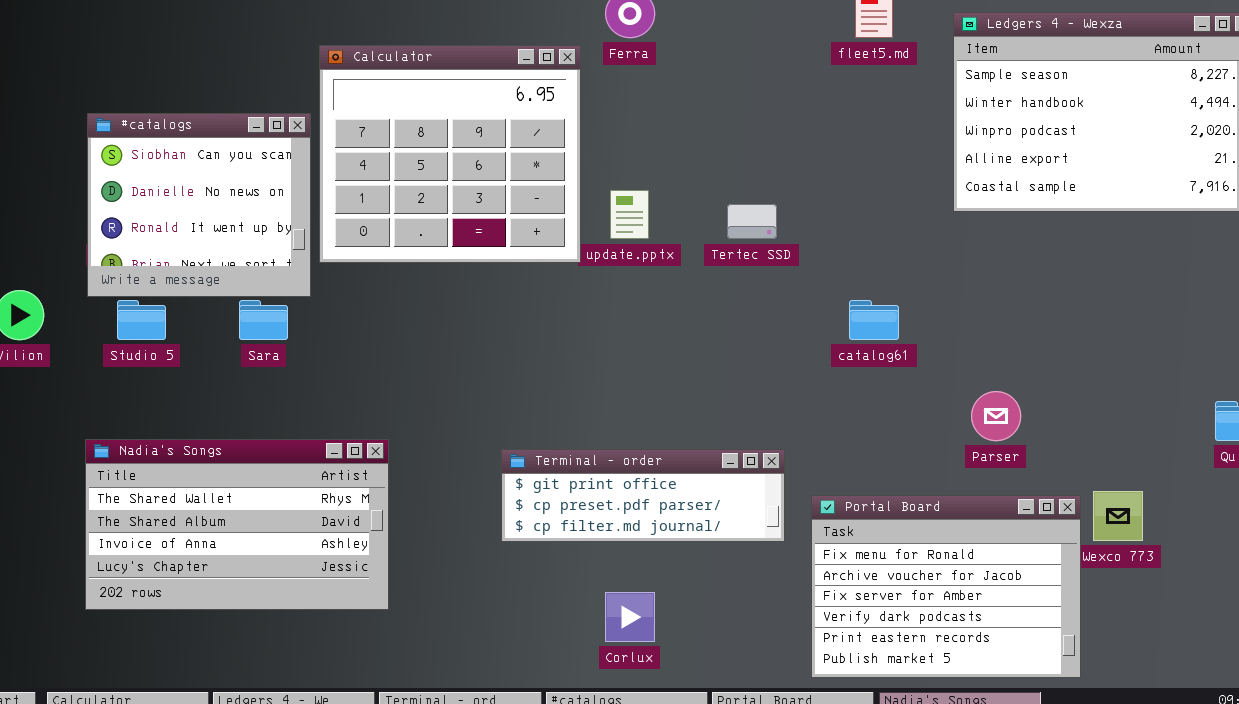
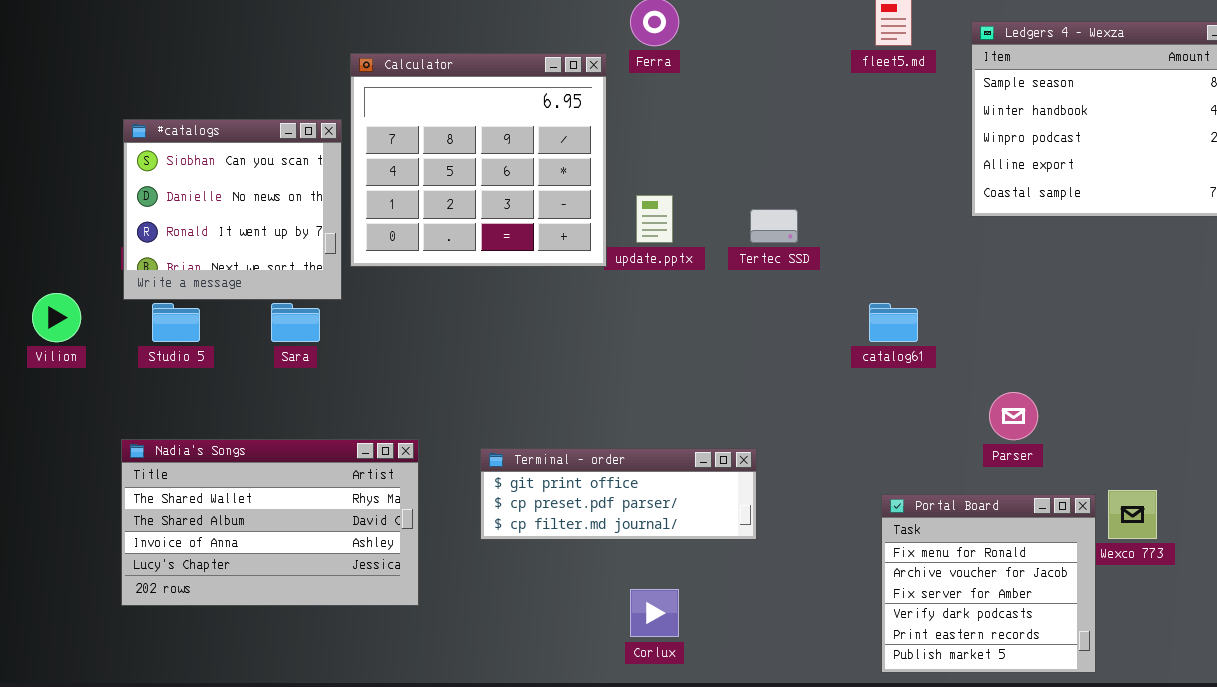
Terminal - order: [501,449,785,542] -> [480,448,757,540], moved
Portal Board: [811,495,1081,678] -> [881,494,1096,673], resized

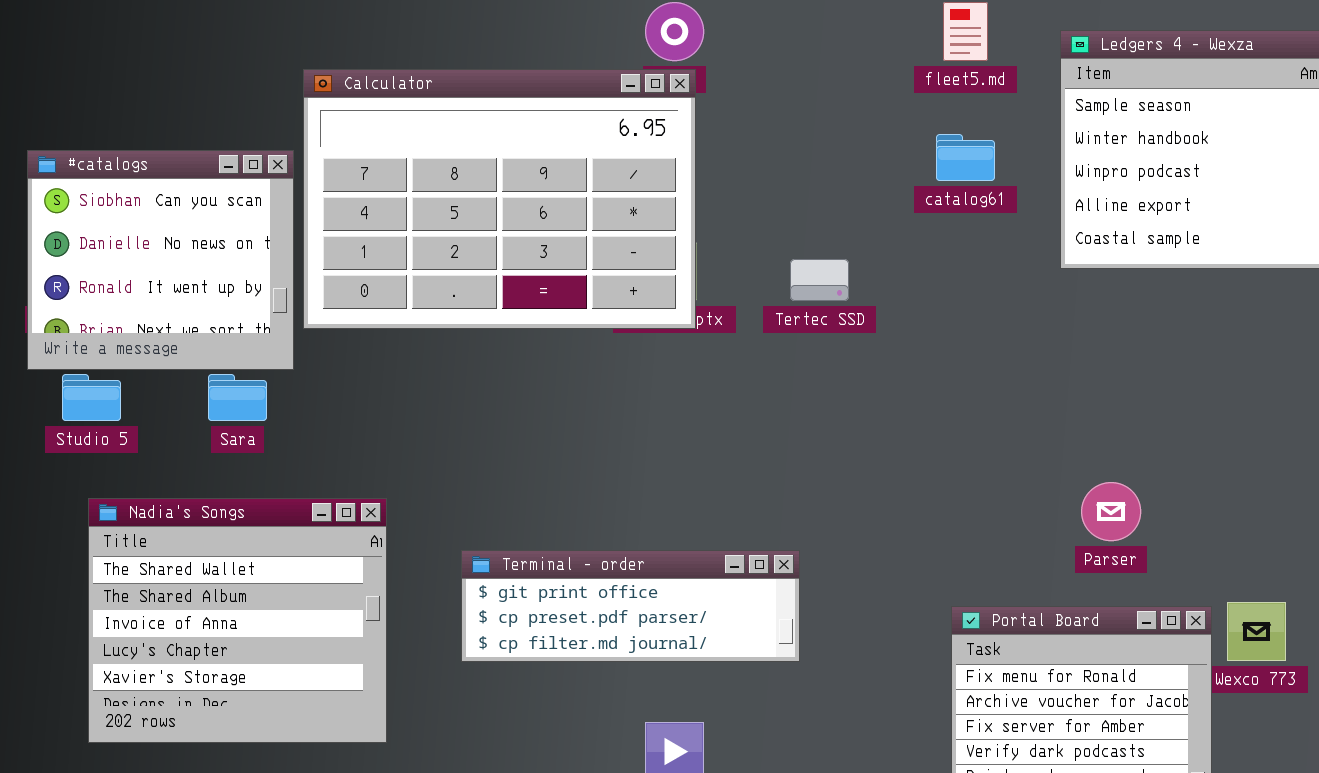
Calculator: [350,53,607,267] -> [303,69,696,329], resized
catalog61: [869,303,918,342] -> [936,134,995,181], moved
Nadia's Songs: [121,439,419,606] -> [88,498,387,743], resized

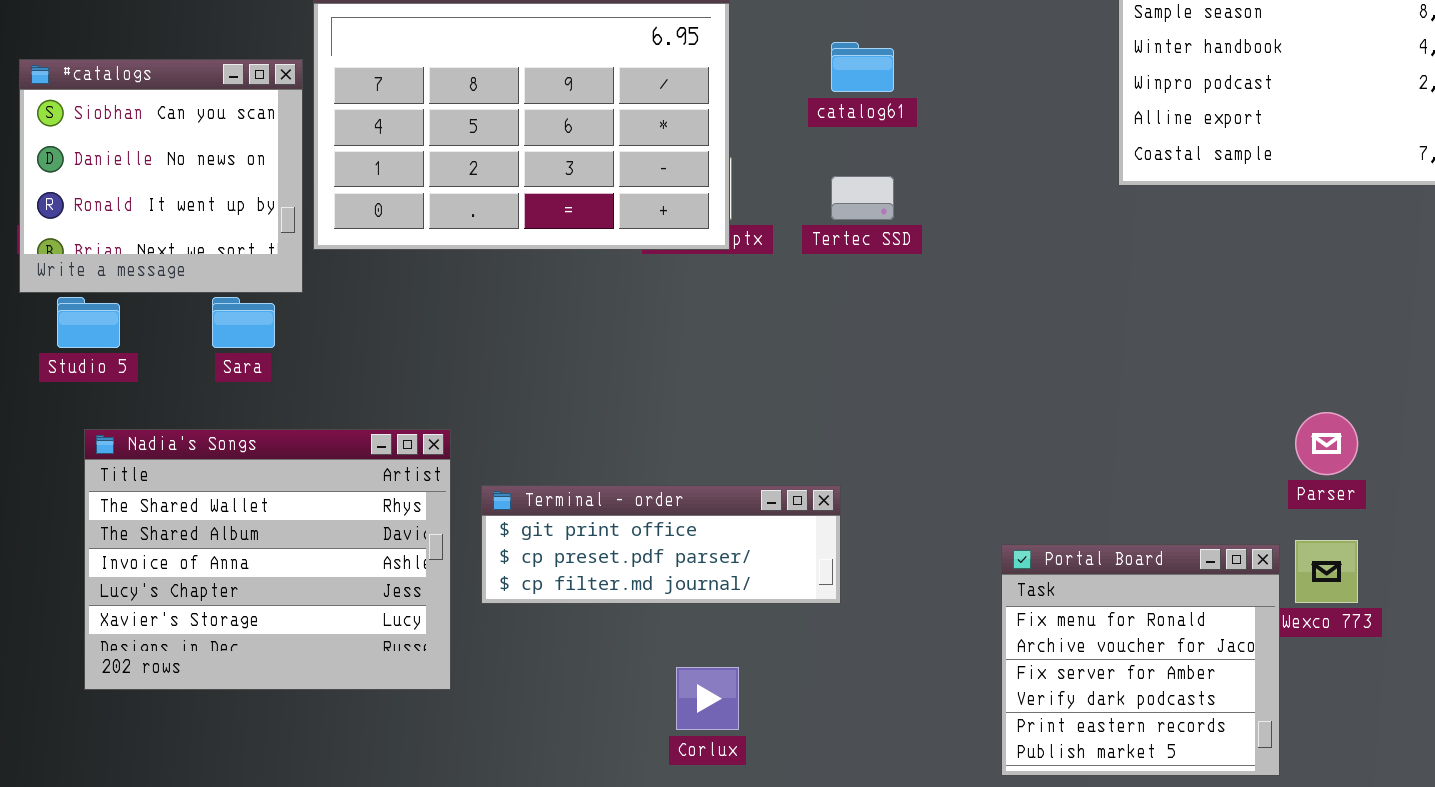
catalog61: [936,134,995,181] -> [831,42,894,92], moved
Parser: [1081,482,1141,541] -> [1295,412,1358,475], moved
Nadia's Songs: [88,498,387,743] -> [84,429,451,690], resized

